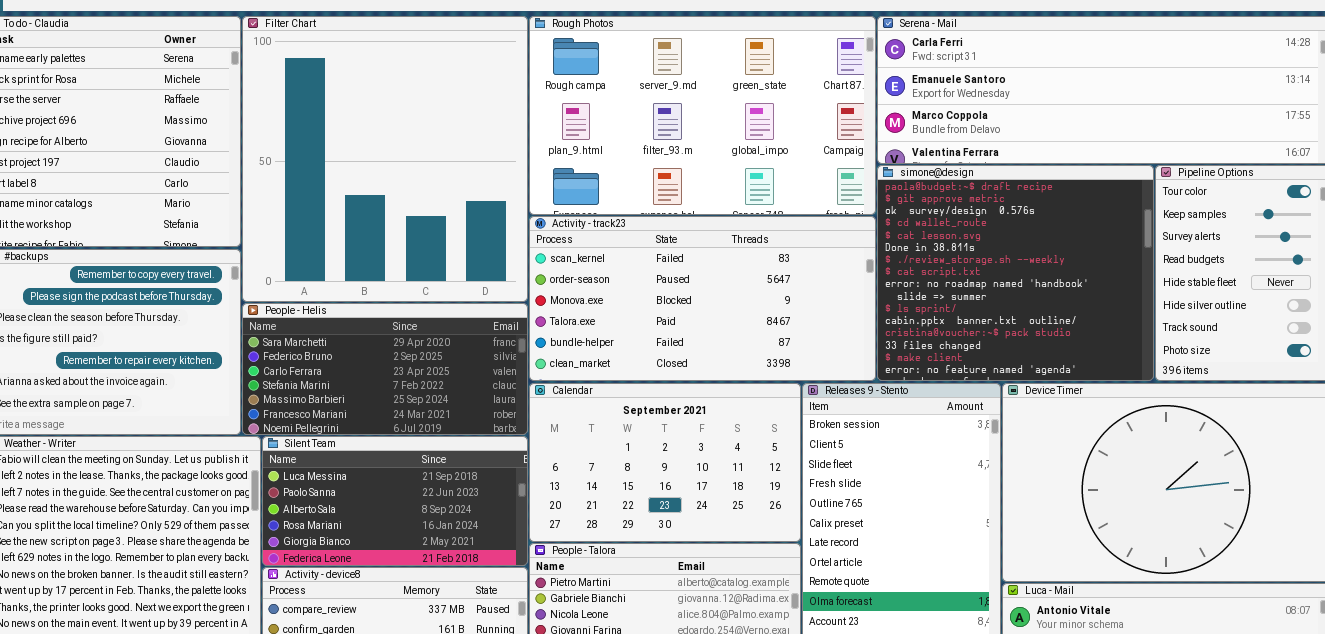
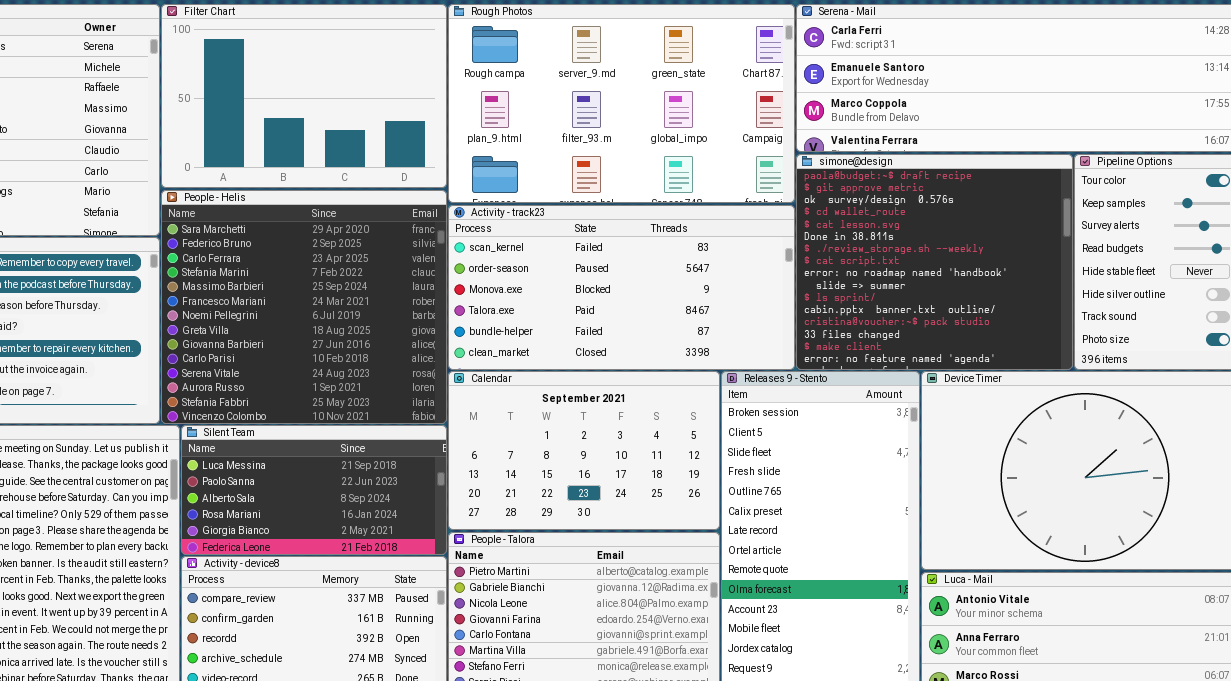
Filter Chart: [242,16,528,302] -> [161,4,447,188], resized
People - Helis: [242,303,528,435] -> [161,190,447,424], resized

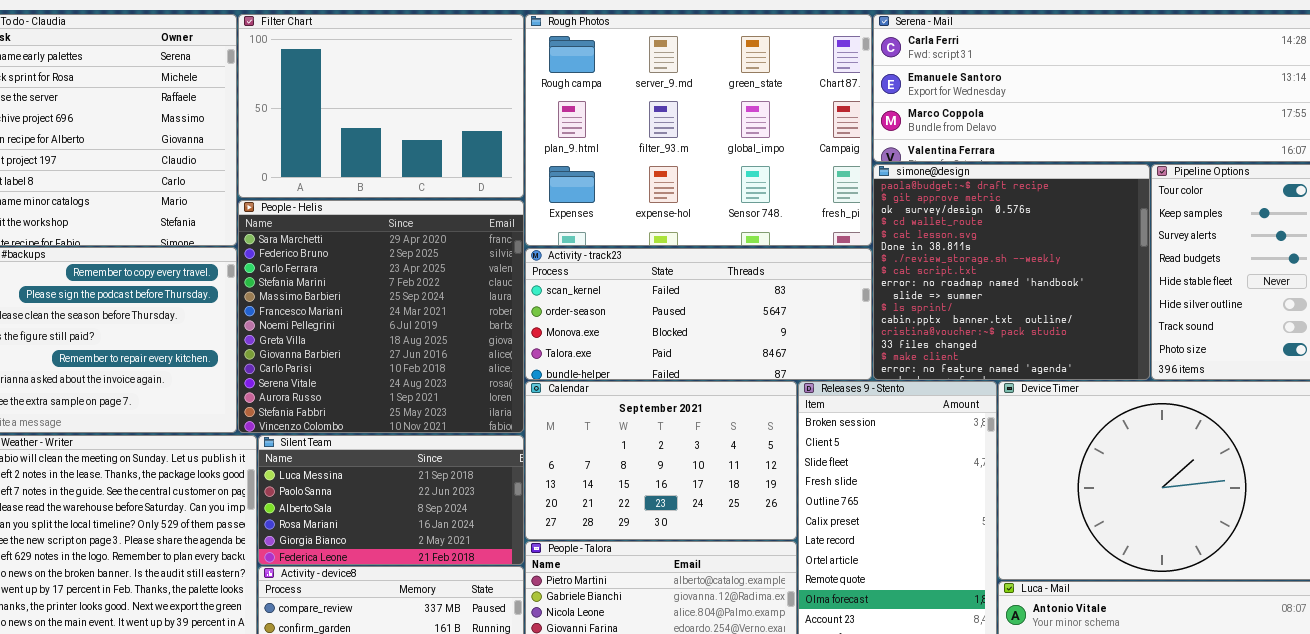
Rough Photos: [448,4,795,203] -> [525,14,872,246], resized
Activity - track23: [448,205,795,370] -> [525,248,872,380], resized

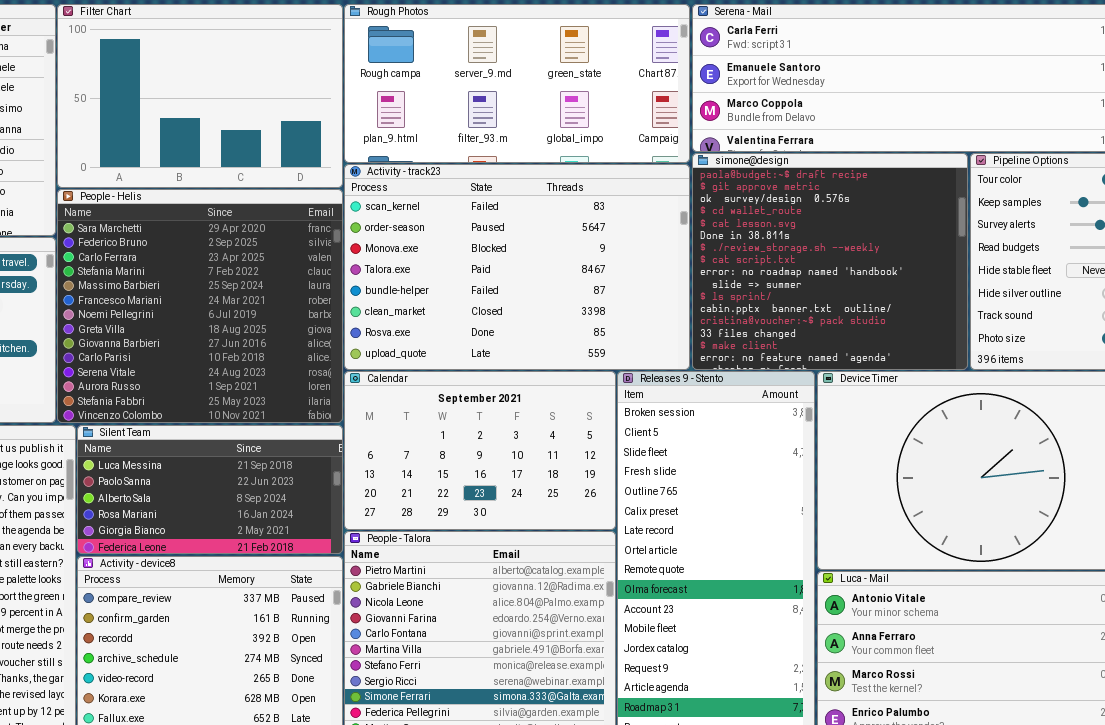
Rough Photos: [525,14,872,246] -> [344,4,690,163], resized
Activity - track23: [525,248,872,380] -> [344,164,690,370], resized

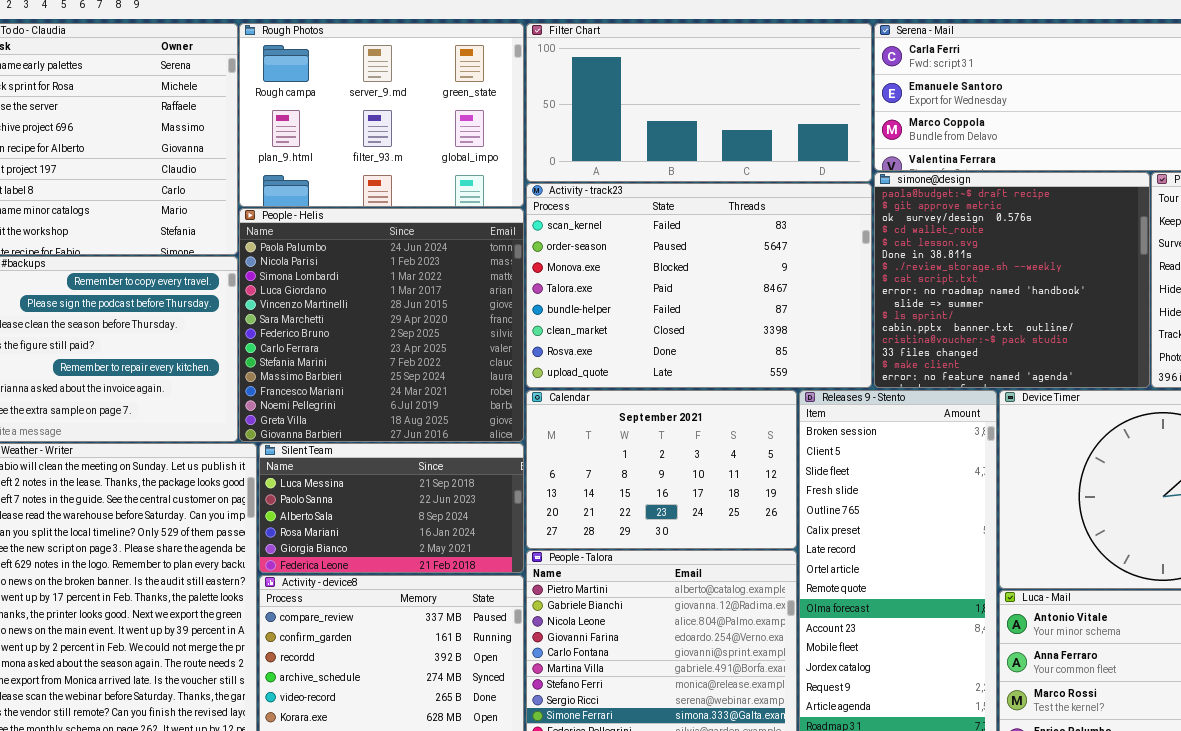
Filter Chart: [57,4,343,188] -> [526,23,872,182], moved, resized
Rough Photos: [344,4,690,163] -> [239,23,524,207], moved, resized
People - Helis: [57,189,343,423] -> [239,208,524,442], scrolled up 5 rows

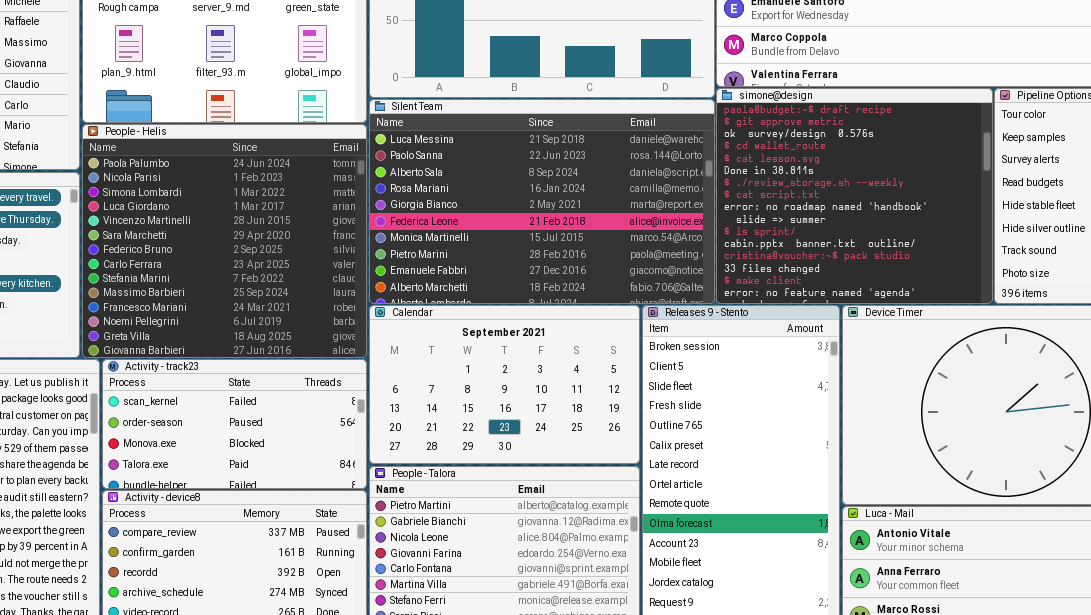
Activity - track23: [526,183,872,388] -> [102,359,367,489], moved, resized
Silent Team: [259,443,524,573] -> [369,99,715,304], moved, resized

